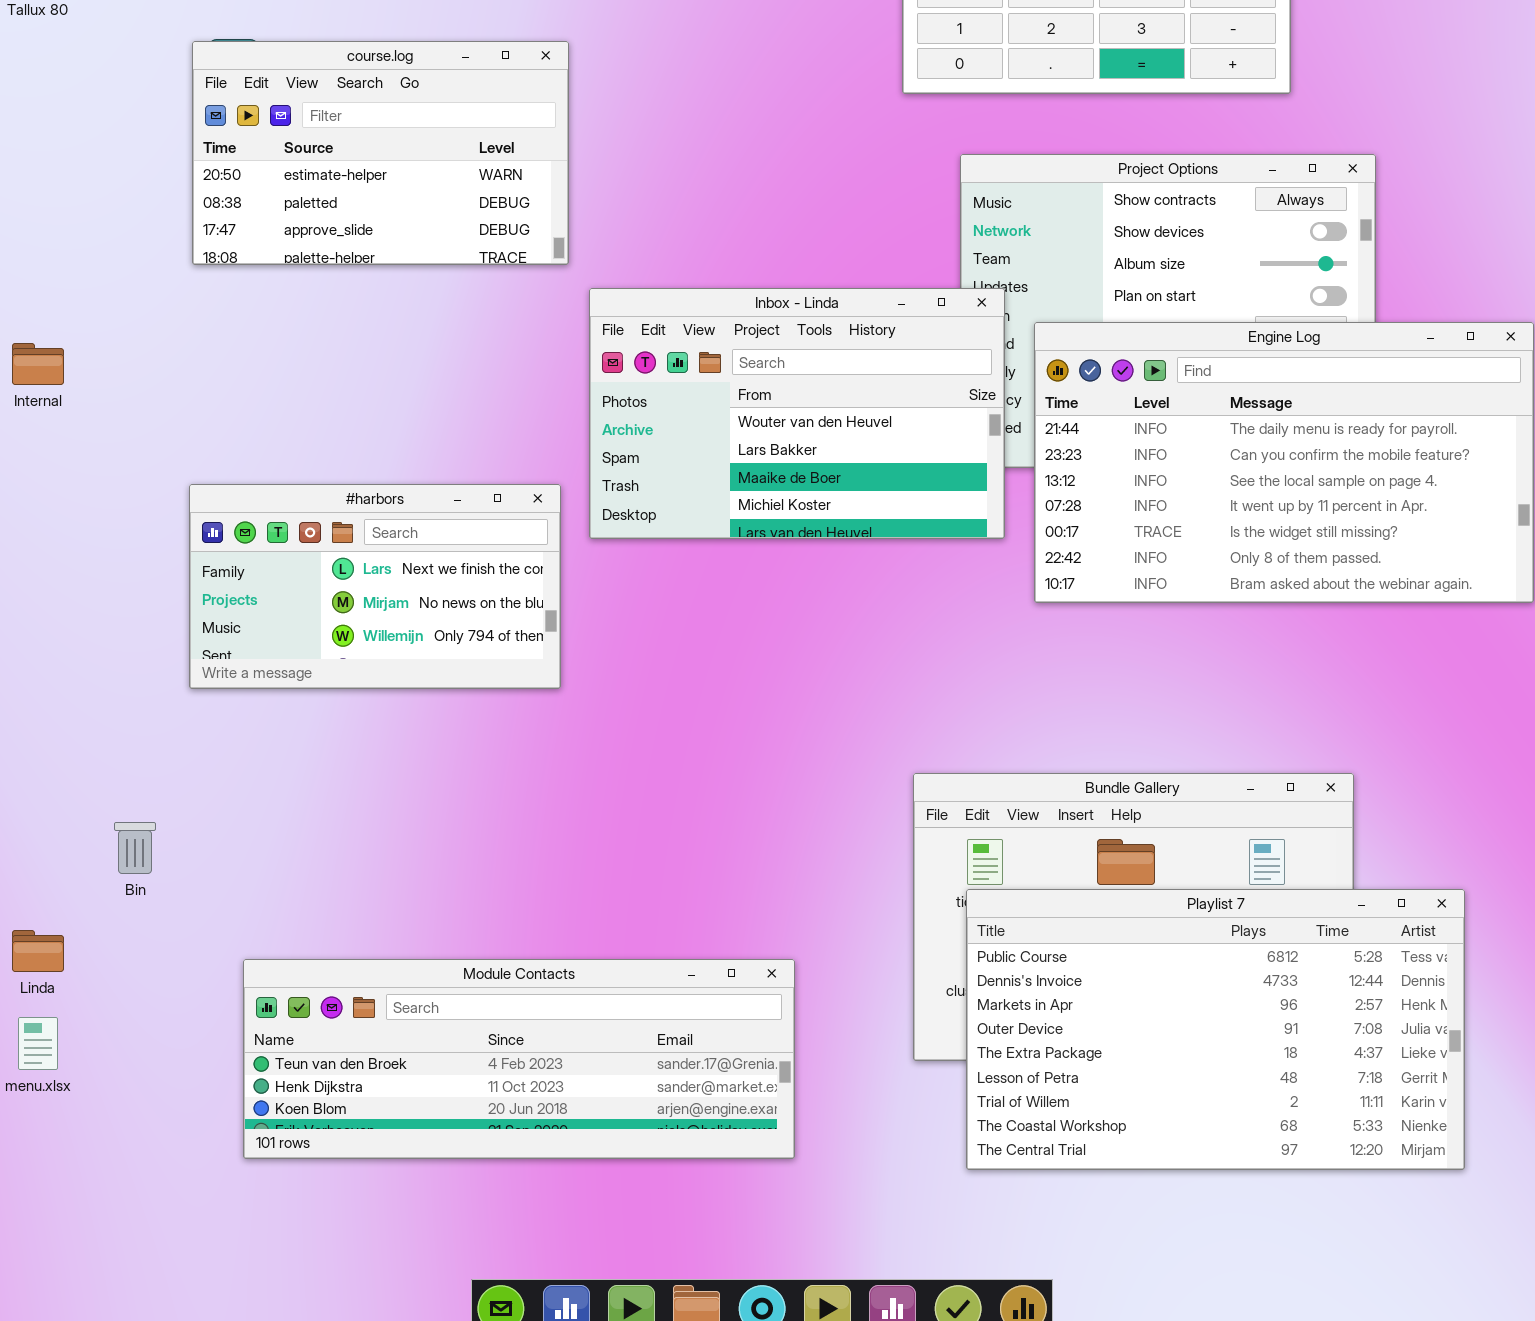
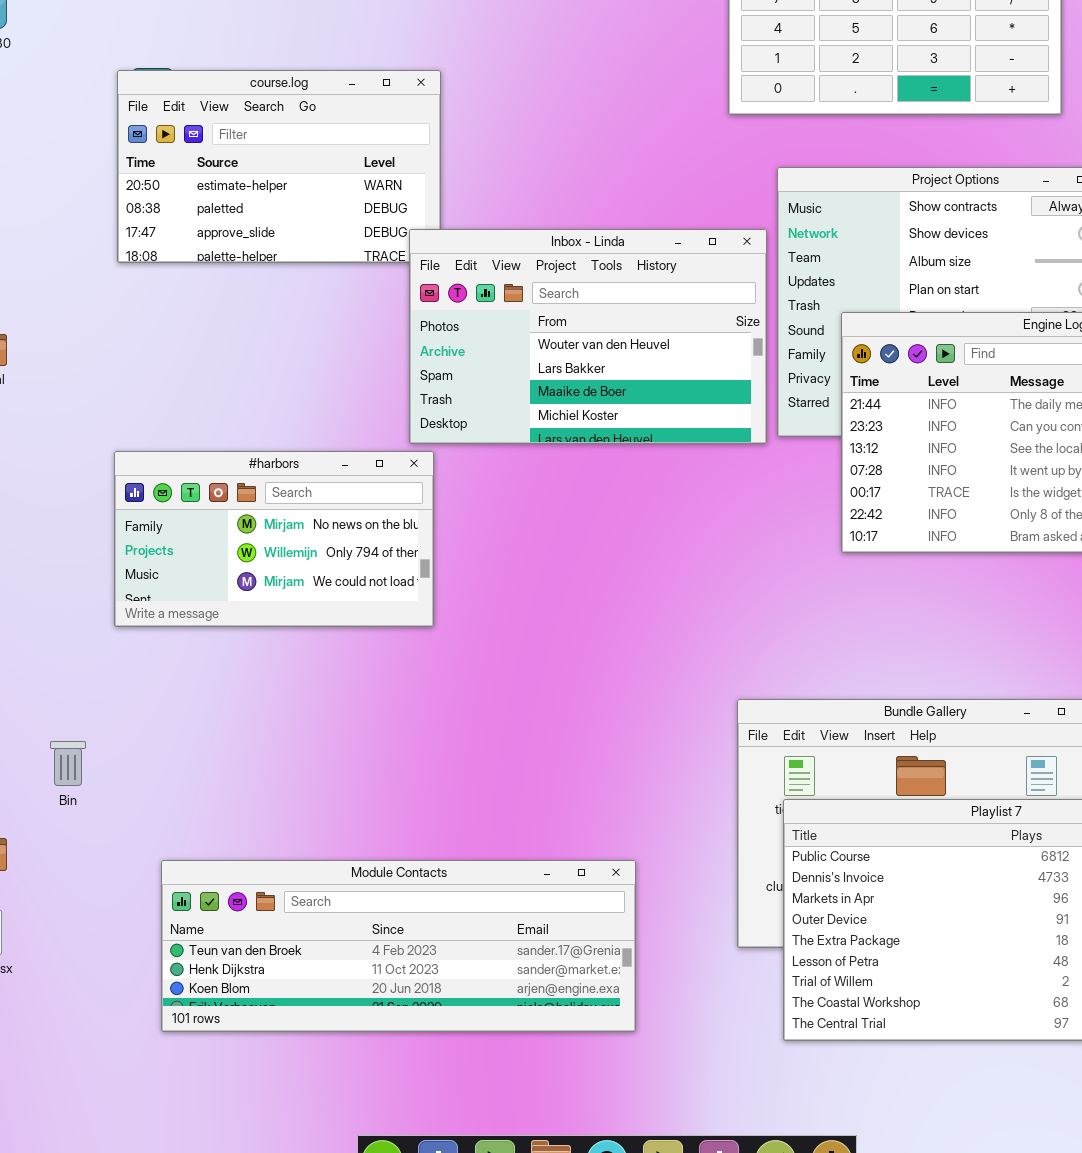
Inbox - Linda: [589,288,1005,539] -> [409,229,767,444], moved
#harbors: [189,484,561,689] -> [114,451,434,627], scrolled down 1 row

